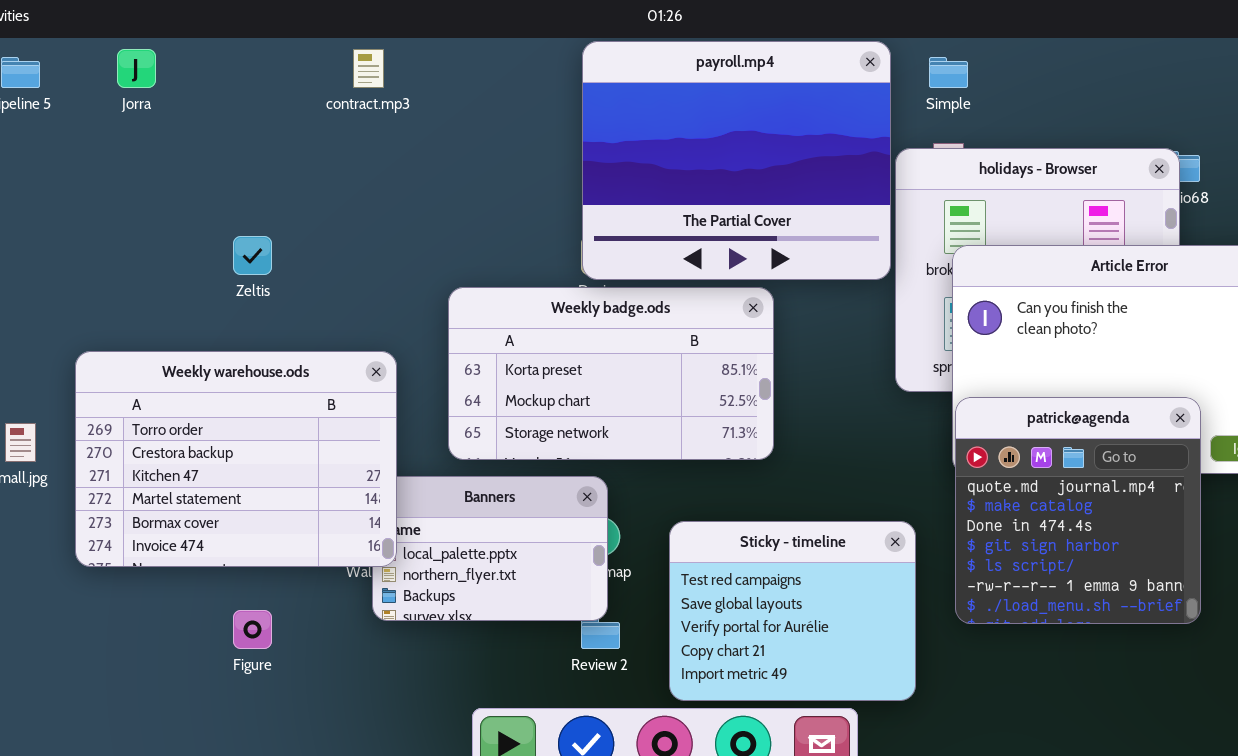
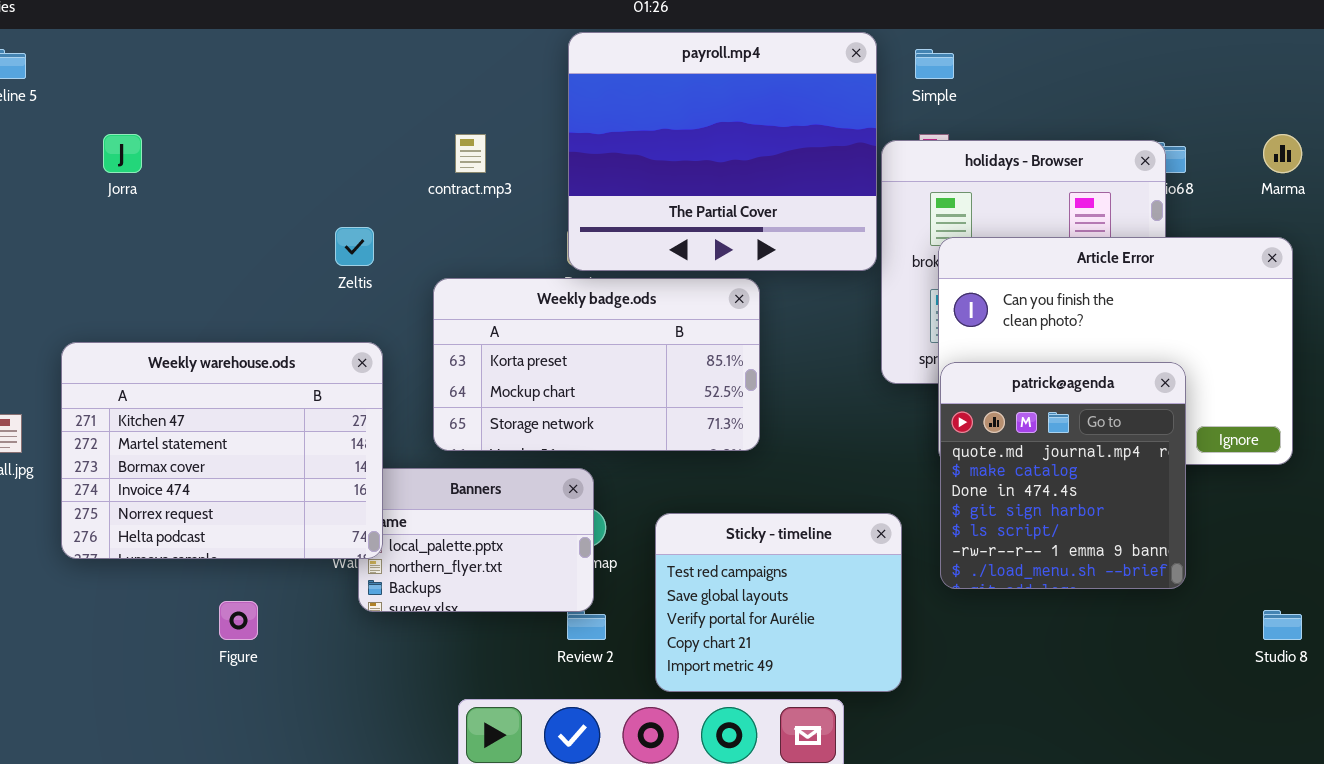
Jorra: [117,49,156,88] -> [103,134,142,173], moved
contract.mp3: [353,49,384,88] -> [455,134,486,173], moved
Zeltis: [233,236,272,275] -> [335,227,374,266], moved
Weekly warehouse.ods: [75,351,397,567] -> [61,342,383,559], scrolled down 2 rows
patrick@agenda: [955,397,1201,624] -> [940,362,1186,589], moved

